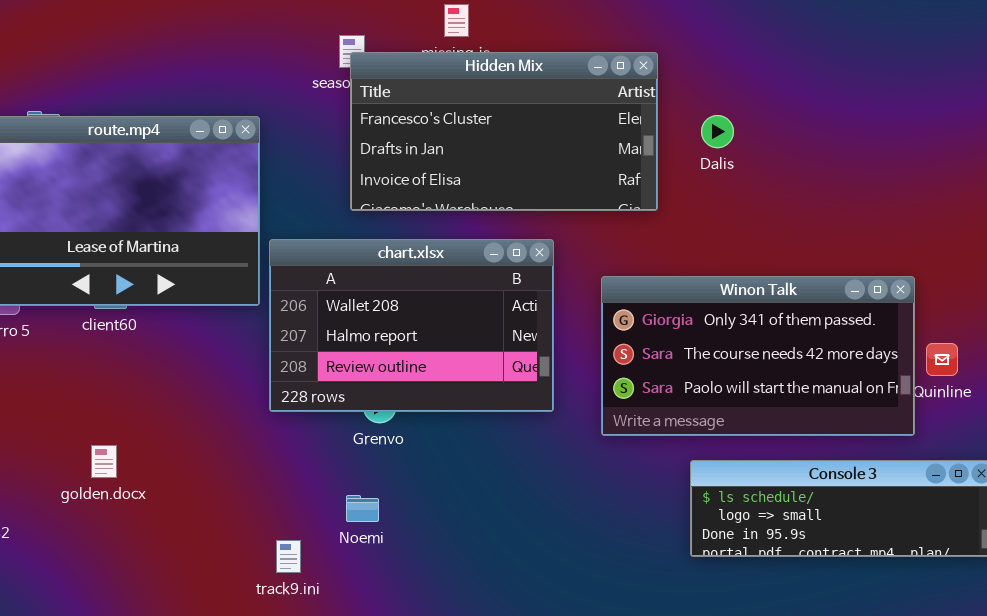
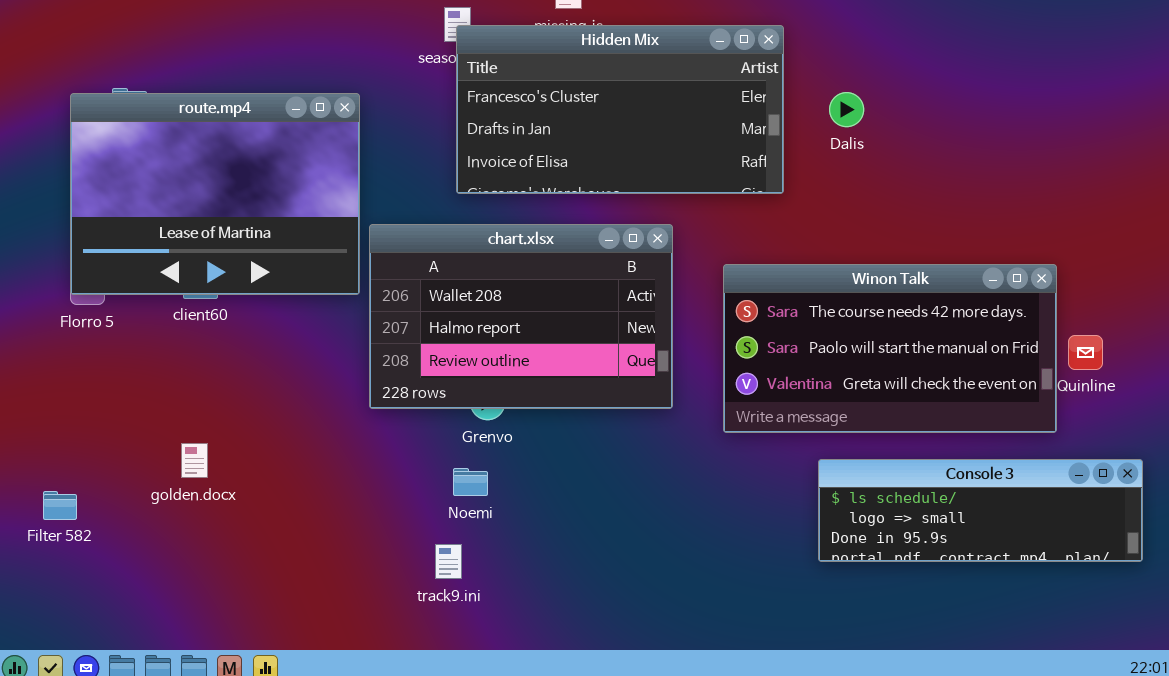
Winon Talk: [601,276,915,436] -> [723,264,1057,433], scrolled down 1 row
Noemi: [346,495,379,522] -> [453,468,488,496], moved
track9.ini: [276,540,301,573] -> [435,544,462,579], moved

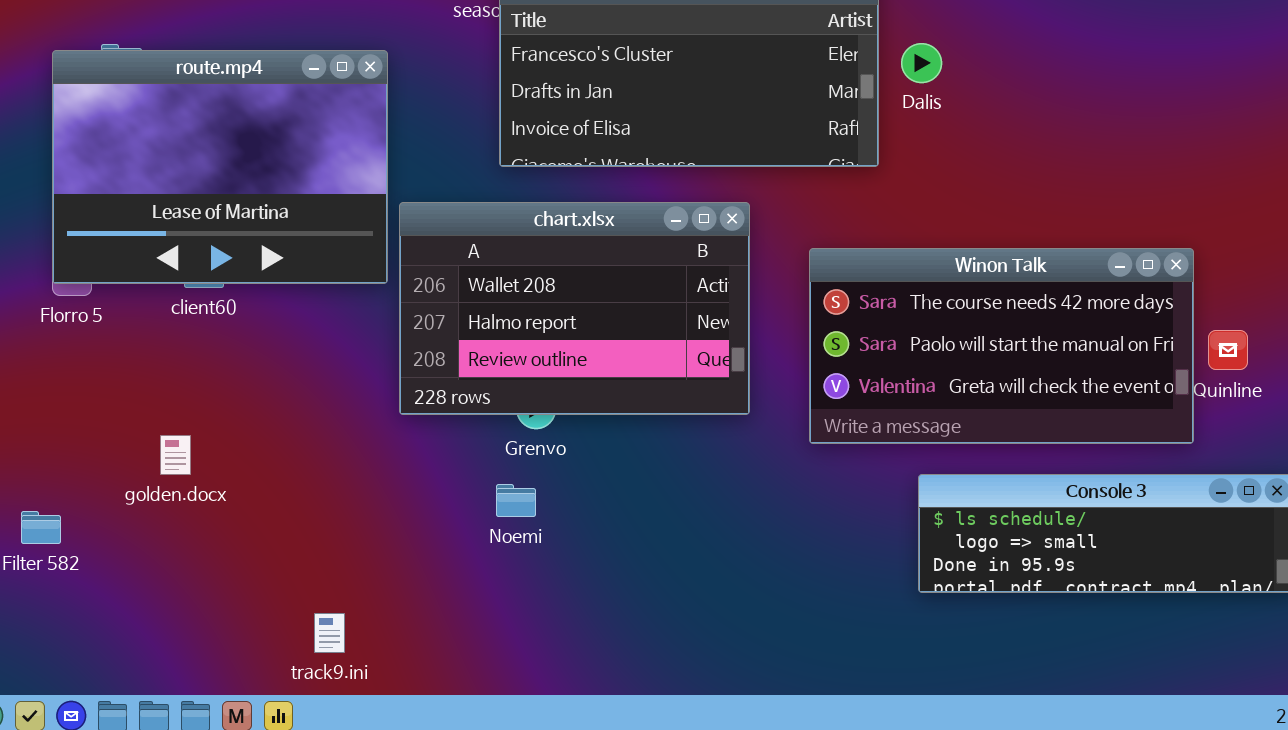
Dalis: [829,92,864,127] -> [901,43,942,83], moved
golden.docx: [181,443,208,478] -> [160,435,191,475], moved
track9.ini: [435,544,462,579] -> [314,613,345,653], moved

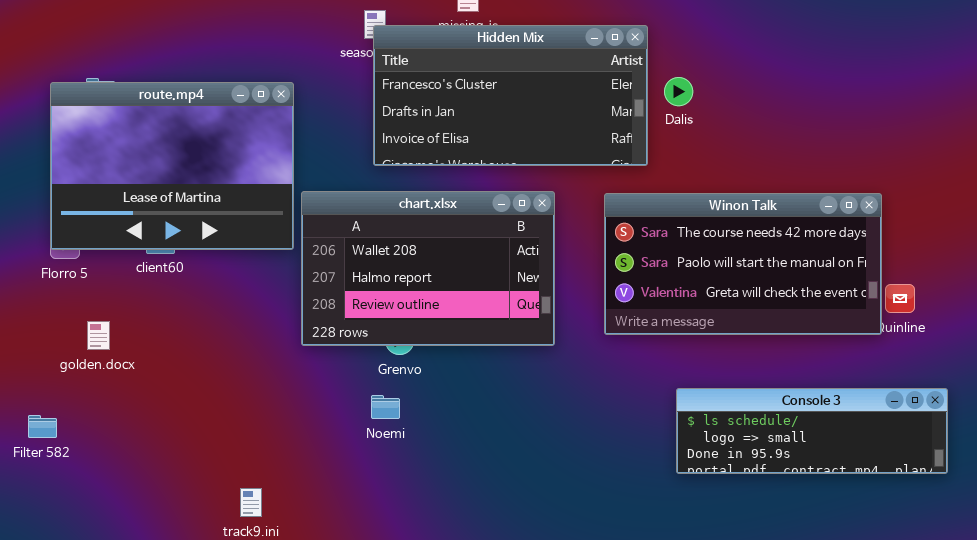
Winon Talk: [809,248,1194,444] -> [604,193,882,335], moved
golden.docx: [160,435,191,475] -> [87,321,110,350], moved

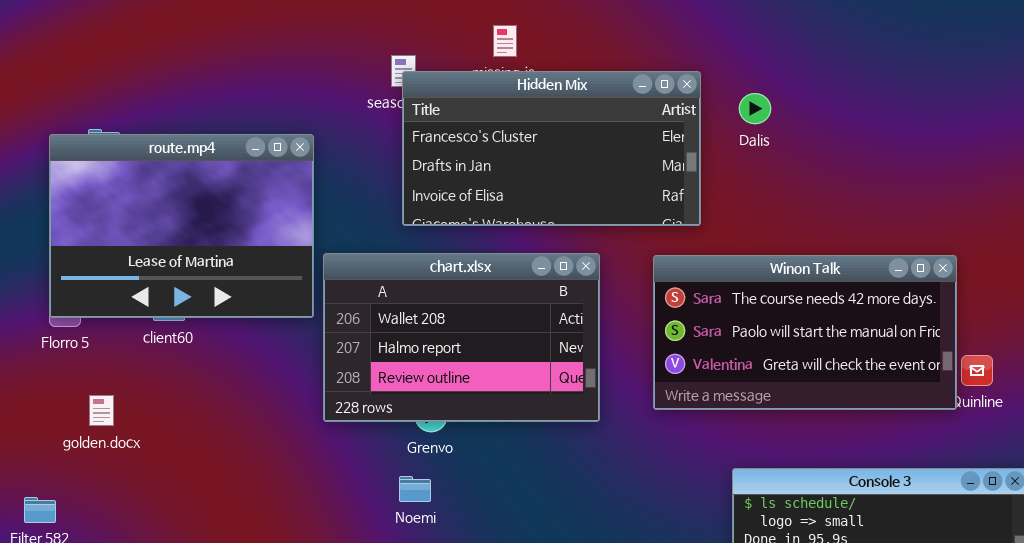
Dalis: [664,77,693,106] -> [739,93,771,124], moved

